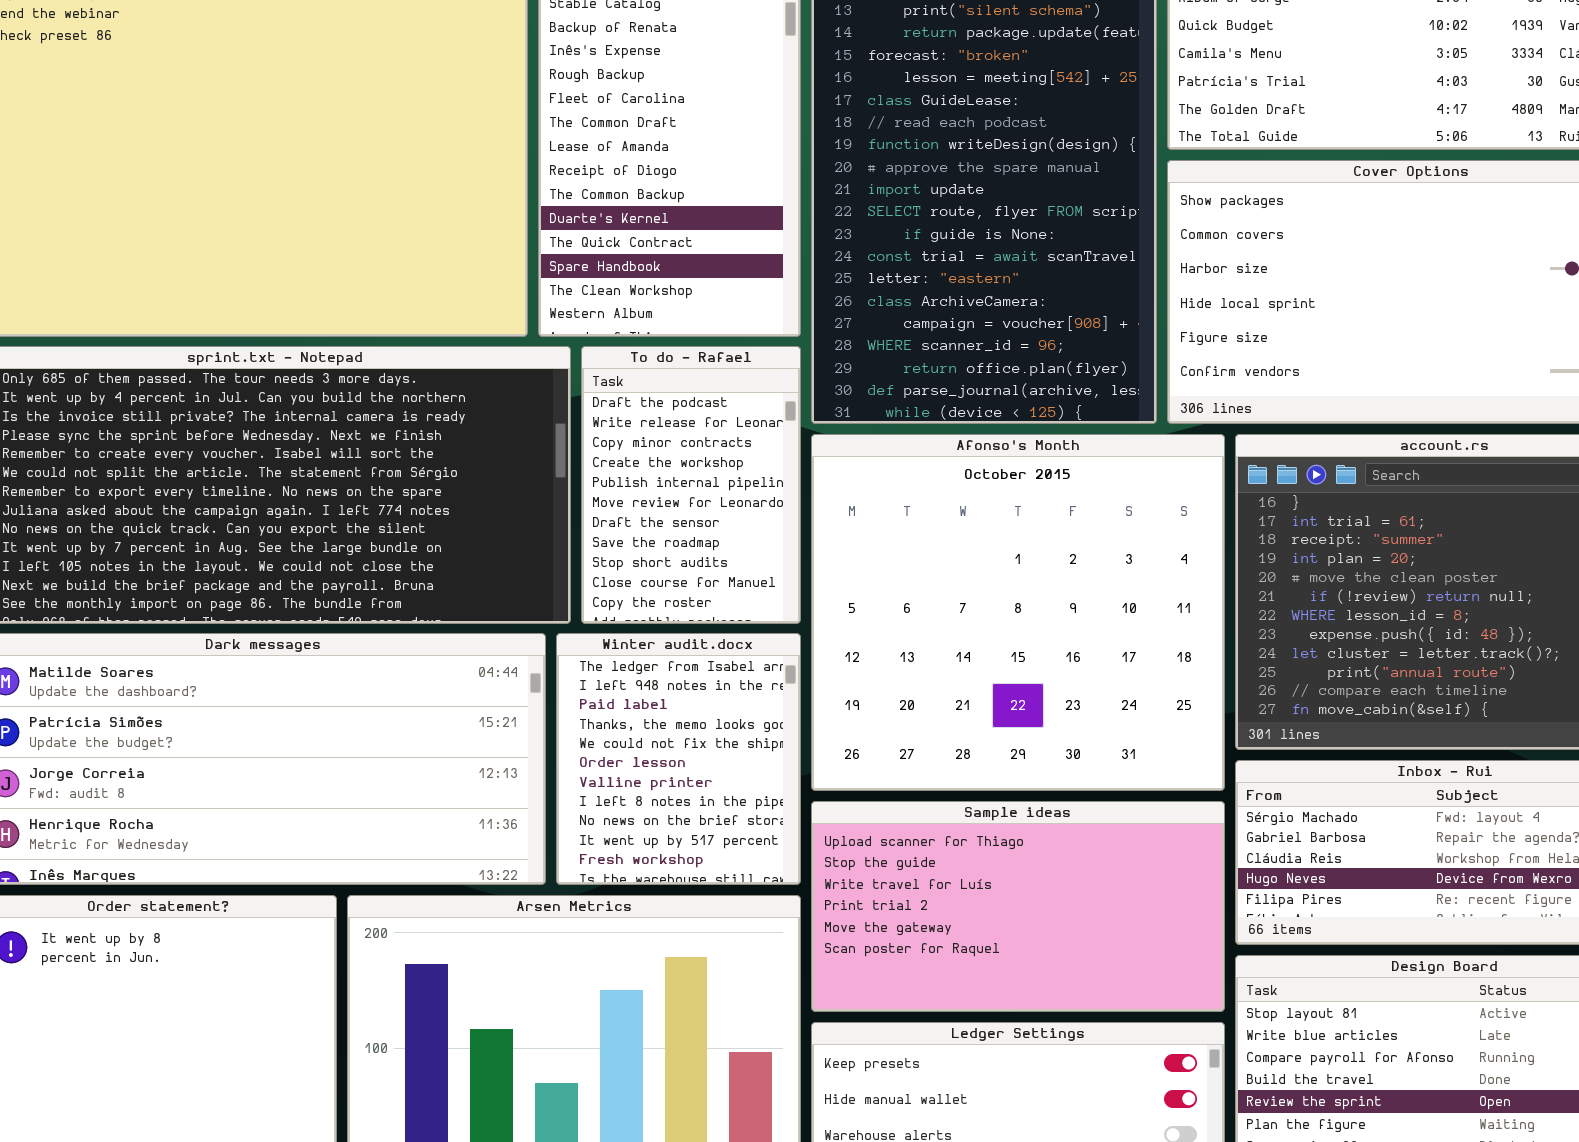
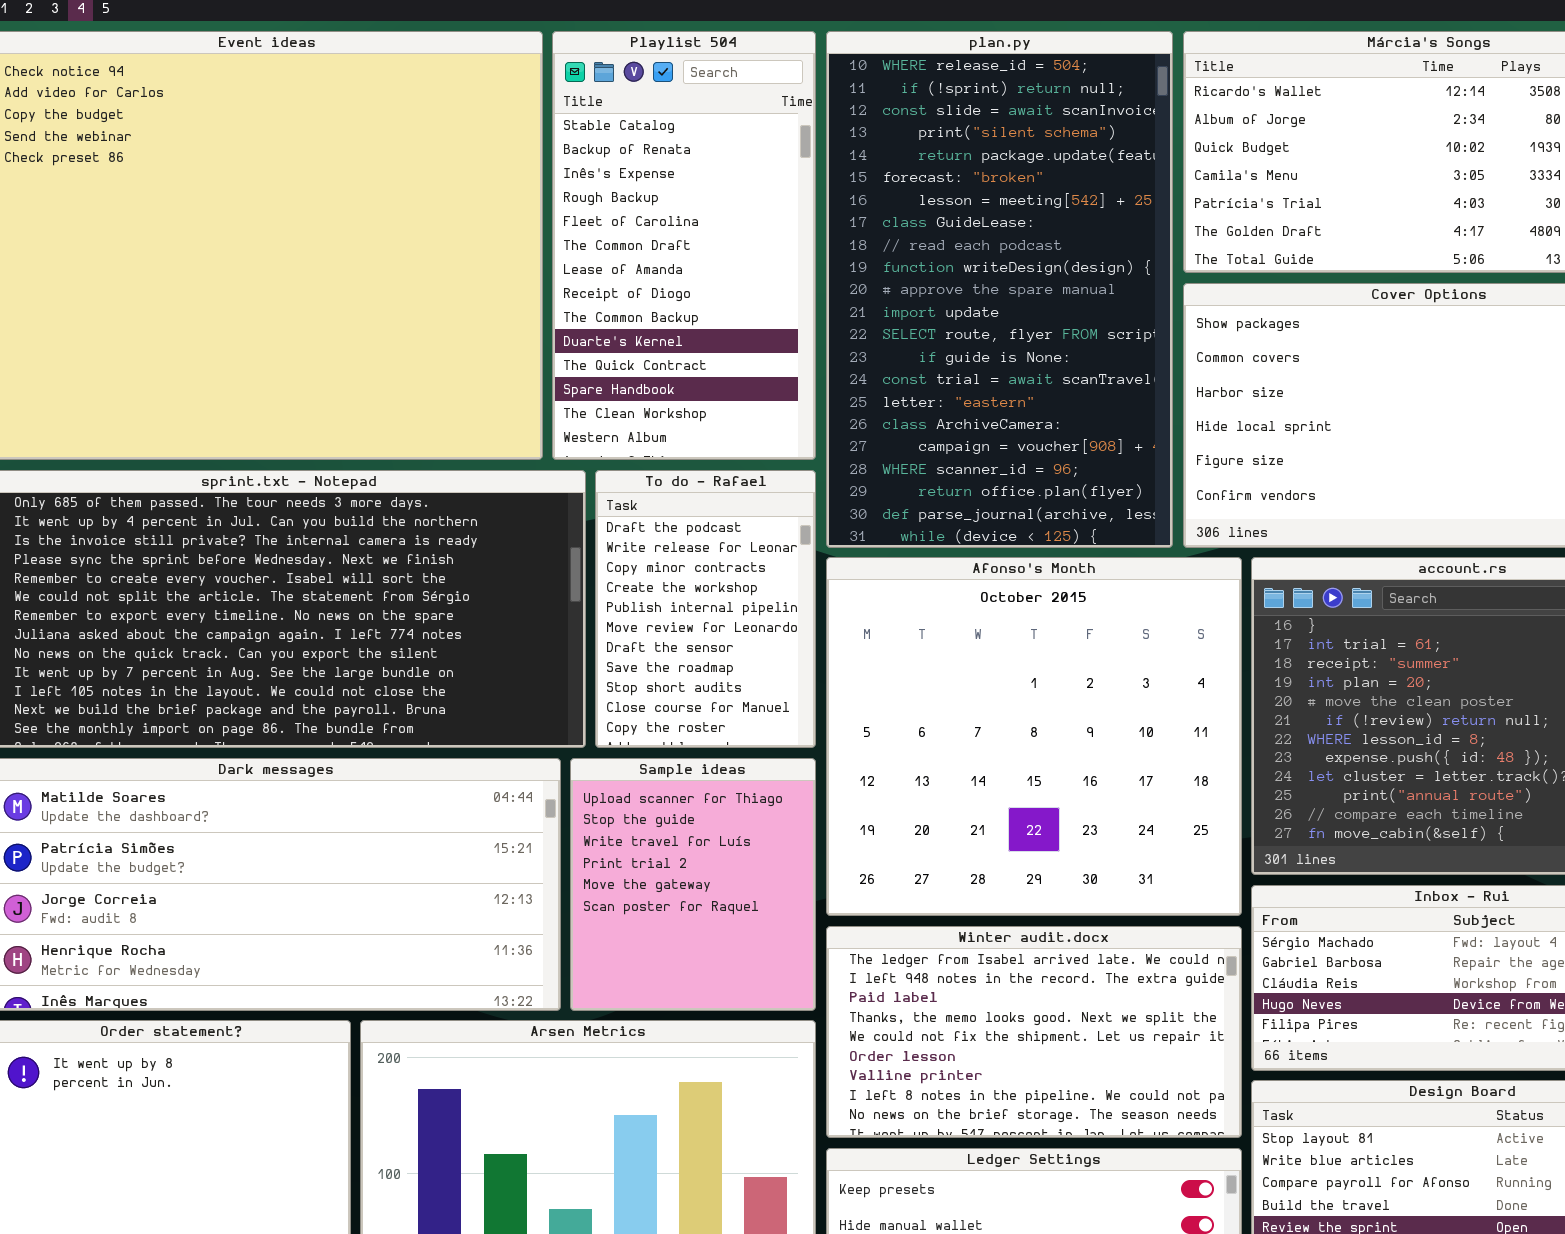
Winter audit.docx: [556,633,801,885] -> [826,926,1242,1138], moved, resized
Sample ideas: [811,801,1225,1012] -> [570,758,816,1011], moved, resized

